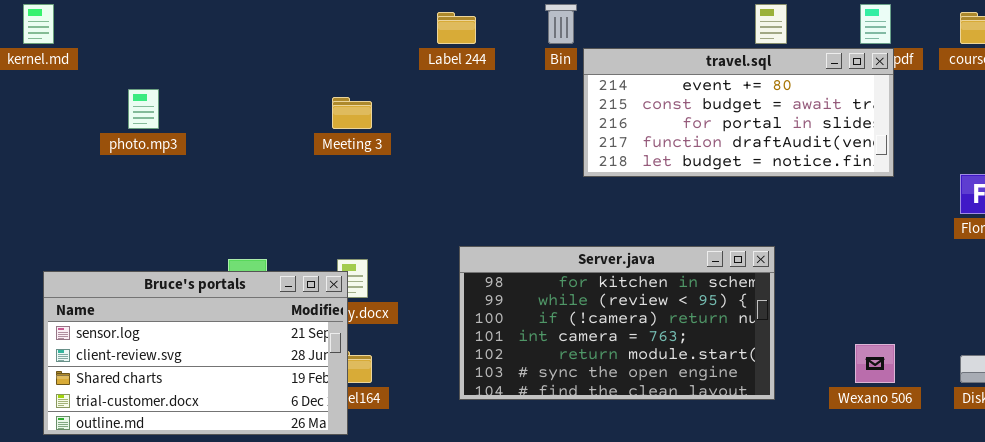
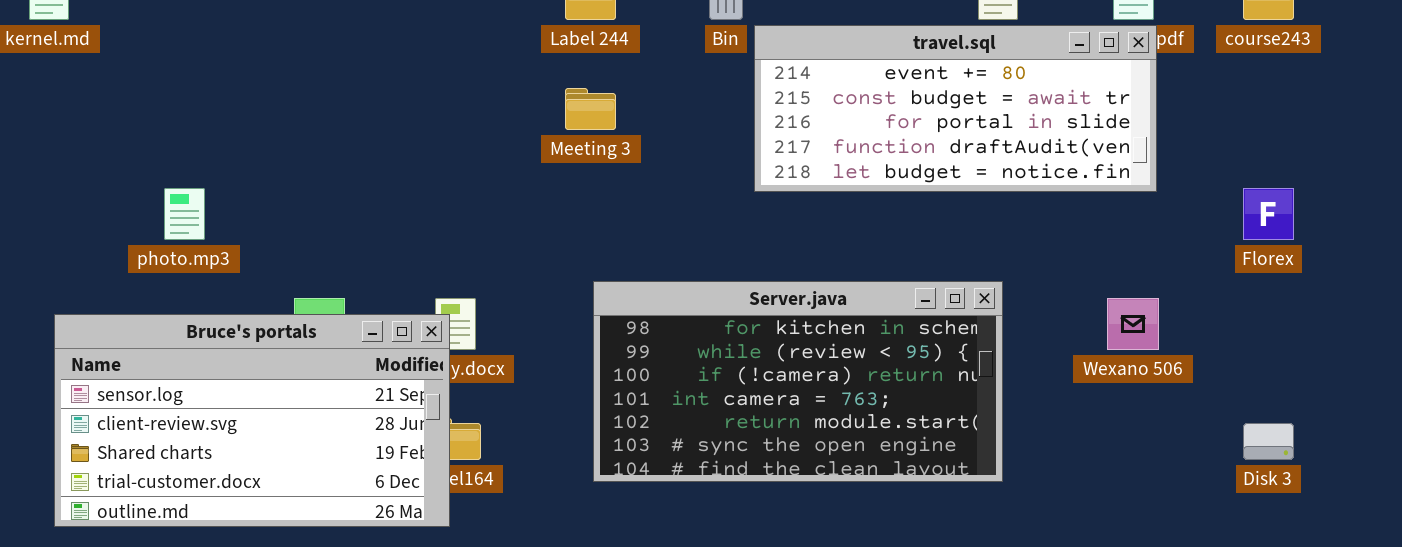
photo.mp3: [128,89,159,129] -> [164,188,205,240], moved
Meeting 3: [332,97,372,129] -> [565,88,616,130], moved
Wexano 506: [855,344,895,383] -> [1107,298,1159,350], moved

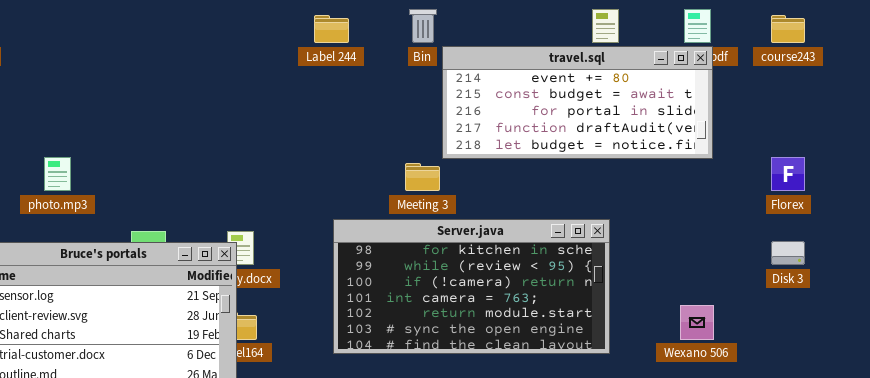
Meeting 3: [565,88,616,130] -> [405,163,440,191], moved
Wexano 506: [1107,298,1159,350] -> [680,305,714,340], moved
Disk 3: [1243,423,1294,460] -> [771,241,805,265], moved

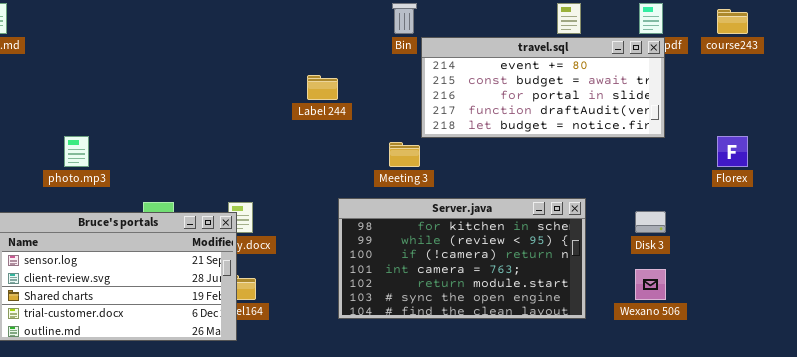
Label 244: [314,15,349,43] -> [307,75,338,100], moved
Server.java: [333,219,610,354] -> [338,198,586,319], moved
Disk 3: [771,241,805,265] -> [635,211,666,233], moved

